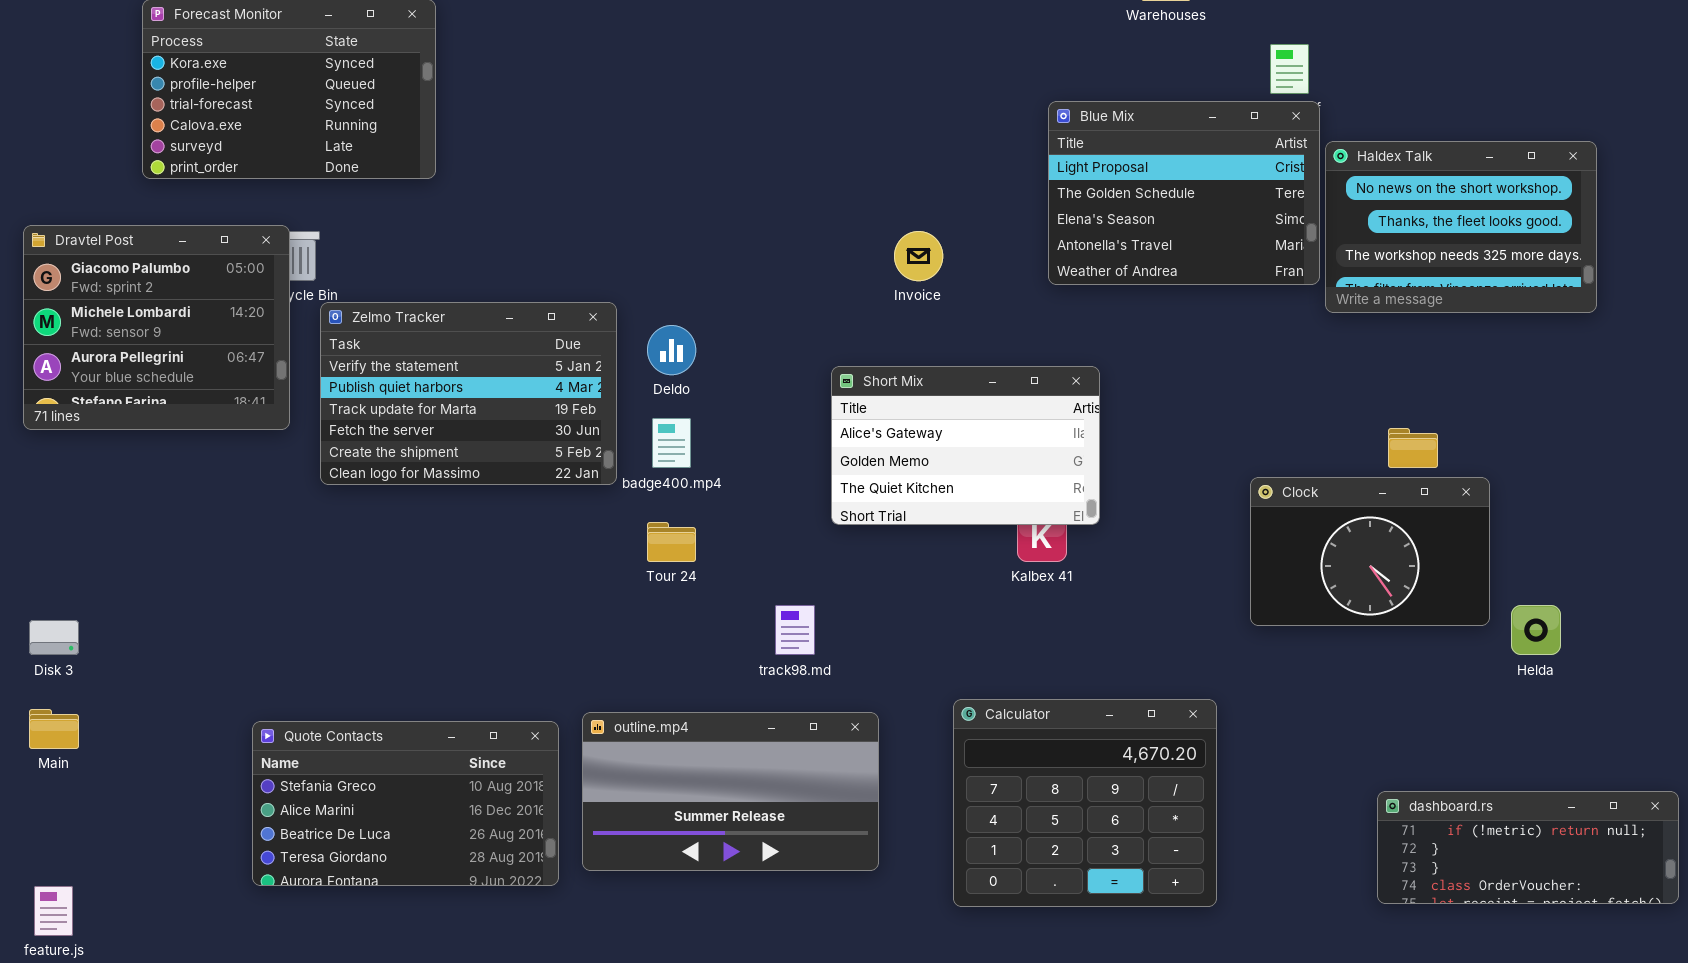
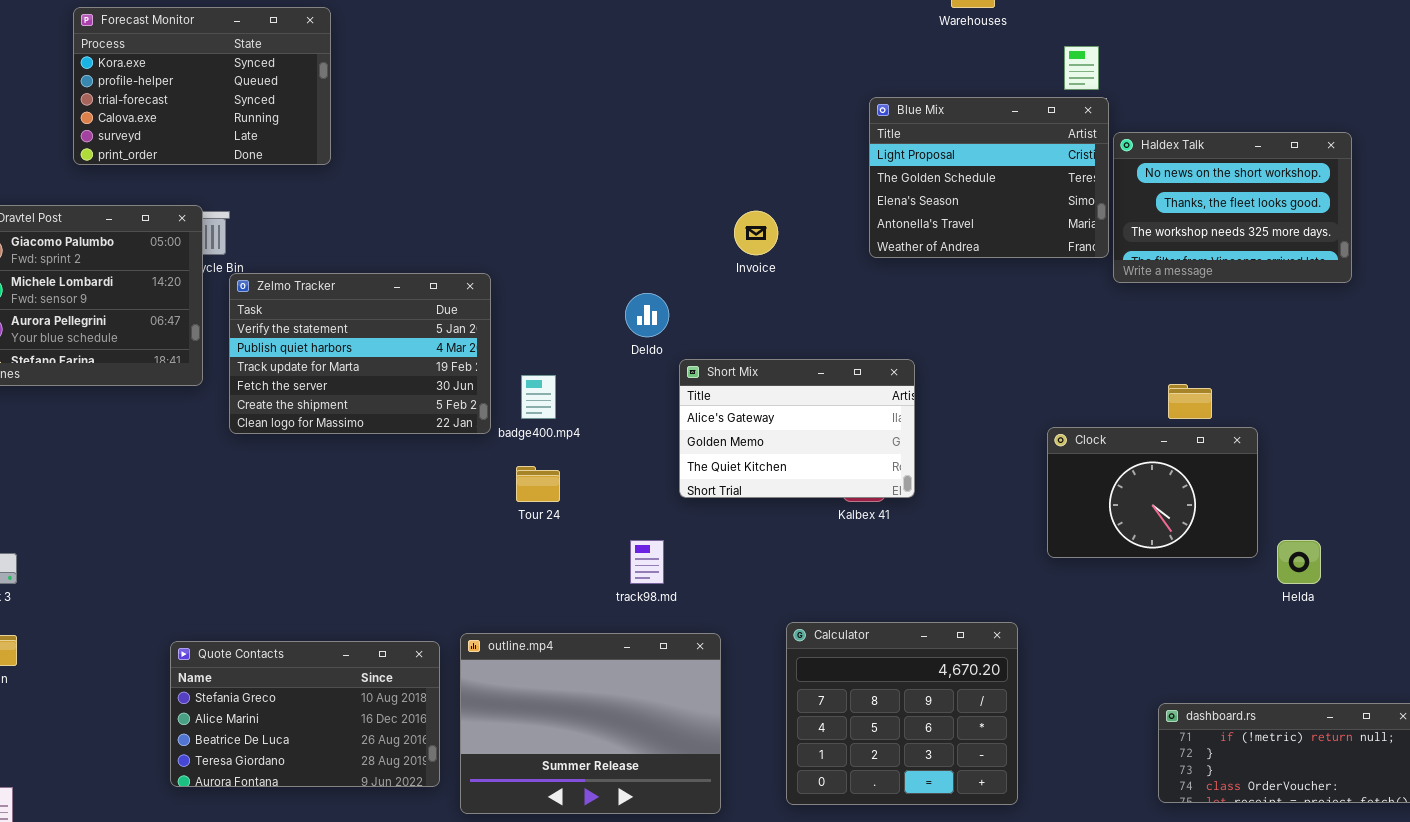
Deldo: [647,325,696,375] -> [625,293,669,337], moved
Short Mix: [831,366,1100,525] -> [679,359,915,498], moved
outline.mp4: [582,712,879,871] -> [460,633,721,814], resized

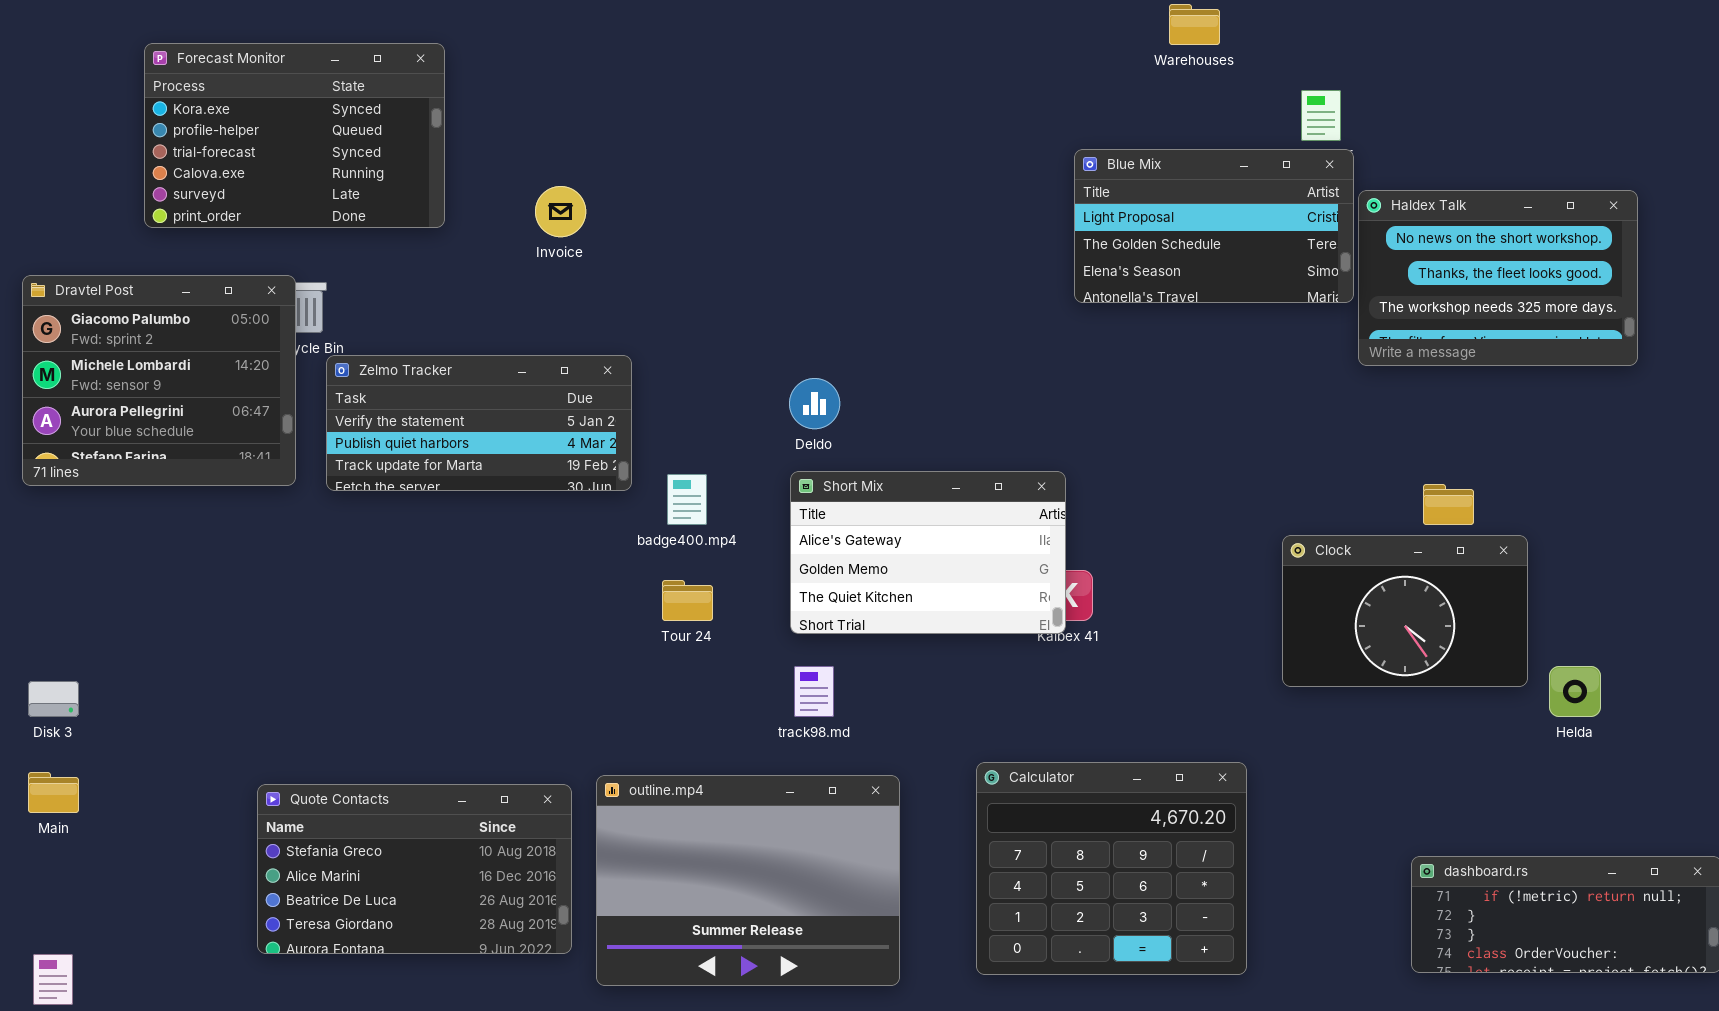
Blue Mix: [869,97,1109,258] -> [1074,149,1354,303], resized
Invoice: [734,211,778,255] -> [535,186,586,237], moved
Zelmo Tracker: [229,273,491,434] -> [326,355,632,491], resized
Short Mix: [679,359,915,498] -> [790,471,1066,634], moved

